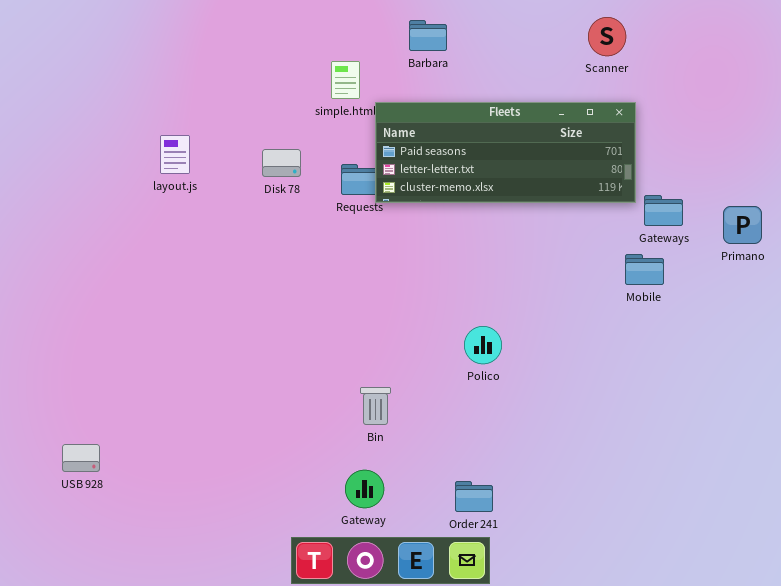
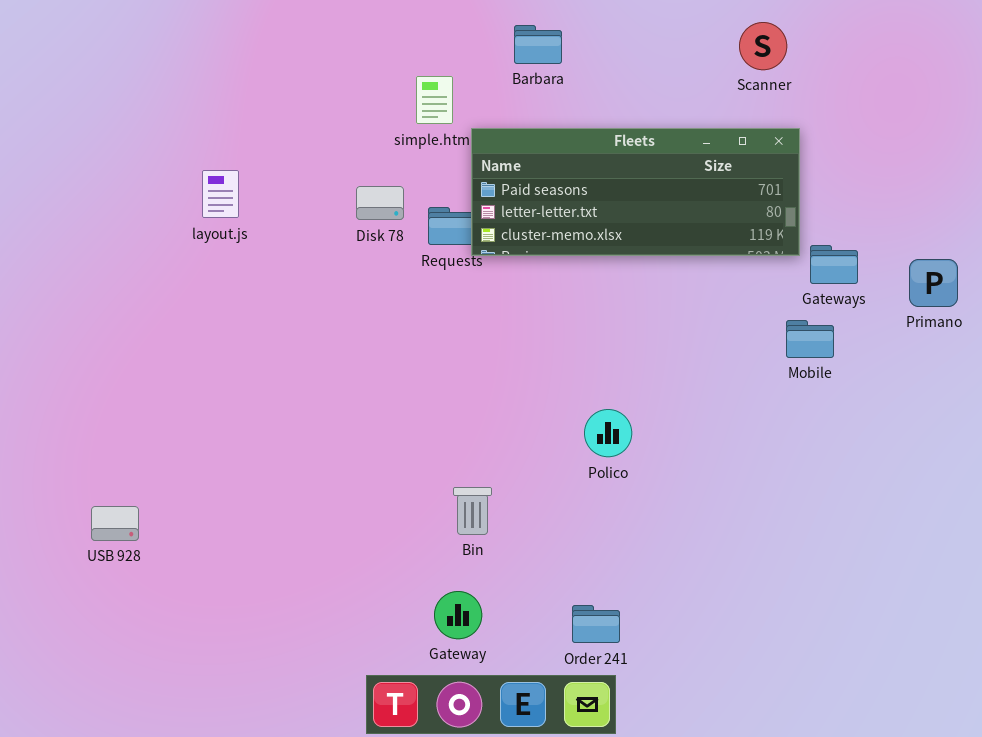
Disk 78: [262,149,301,177] -> [356,186,404,220], moved
USB 928: [62,444,100,472] -> [91,506,139,541], moved

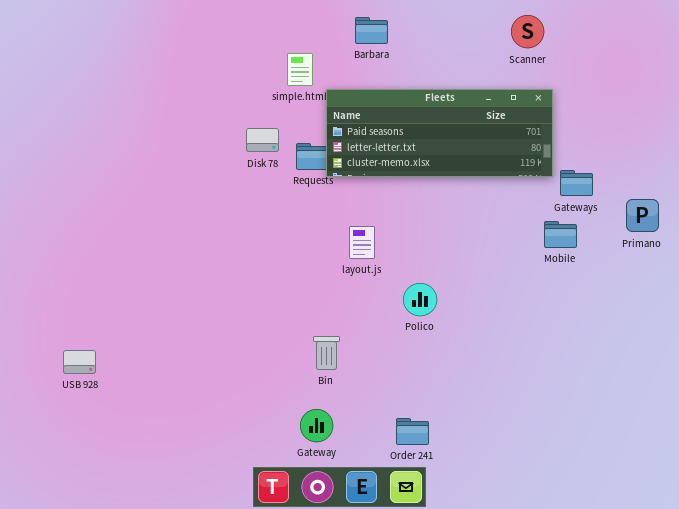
layout.js: [202,170,239,218] -> [349,226,375,259], moved
Primano: [909,259,958,307] -> [626,199,659,232], moved

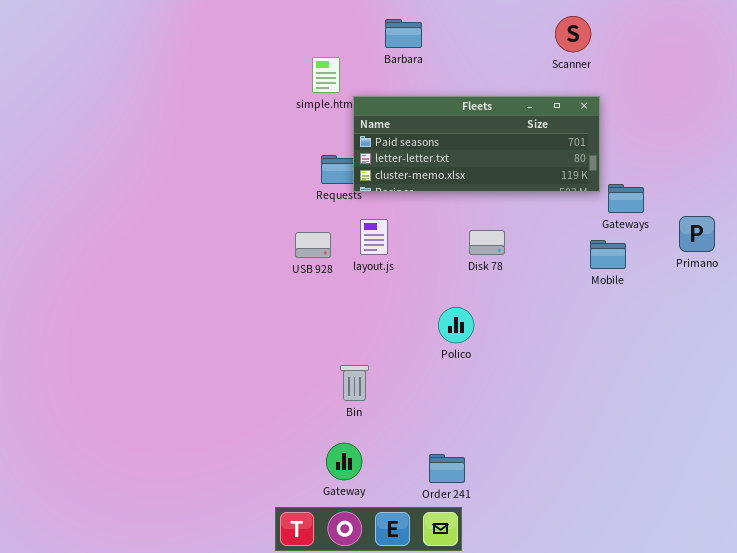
Disk 78: [246,128,279,152] -> [469,230,505,255], moved
layout.js: [349,226,375,259] -> [360,219,388,255], moved
USB 928: [63,350,96,374] -> [295,232,331,258], moved

